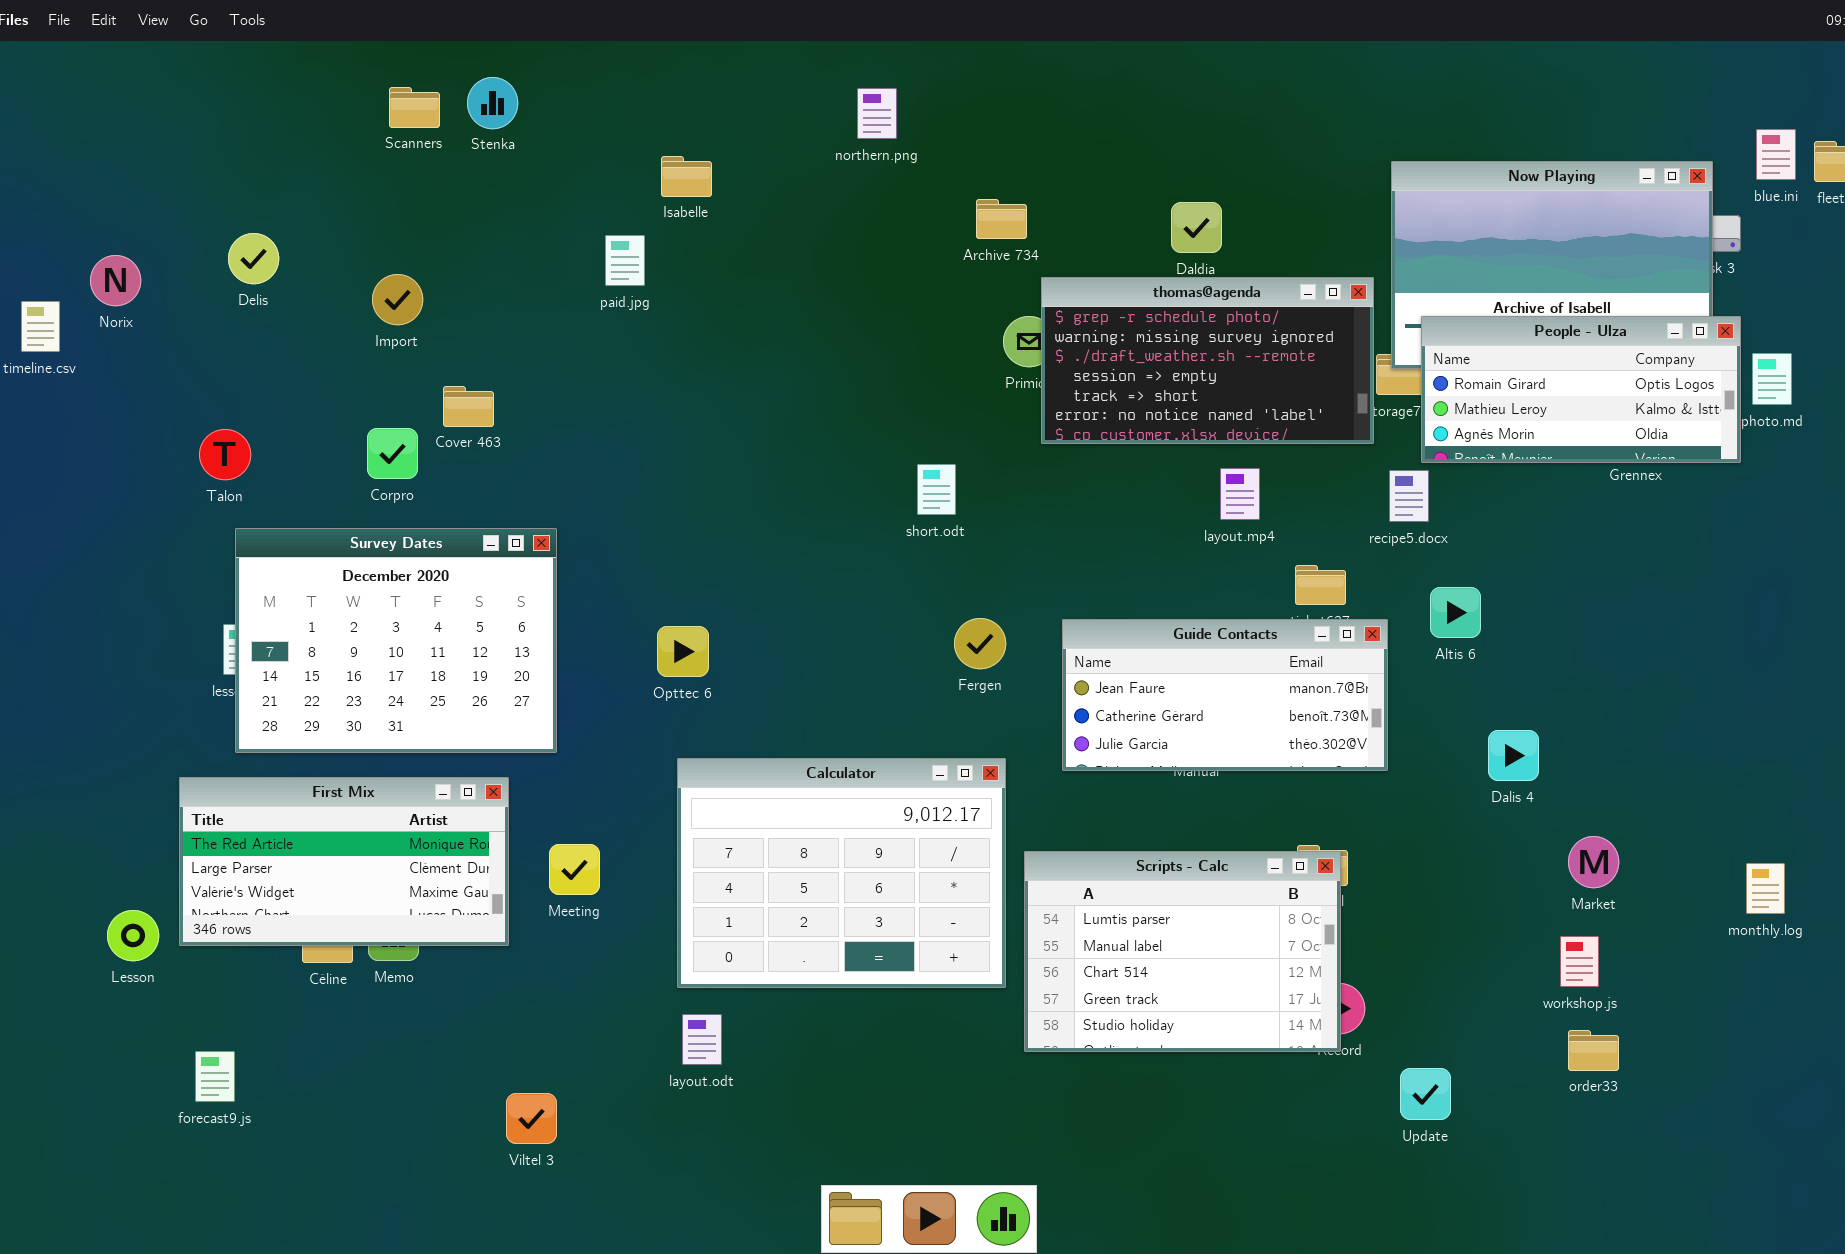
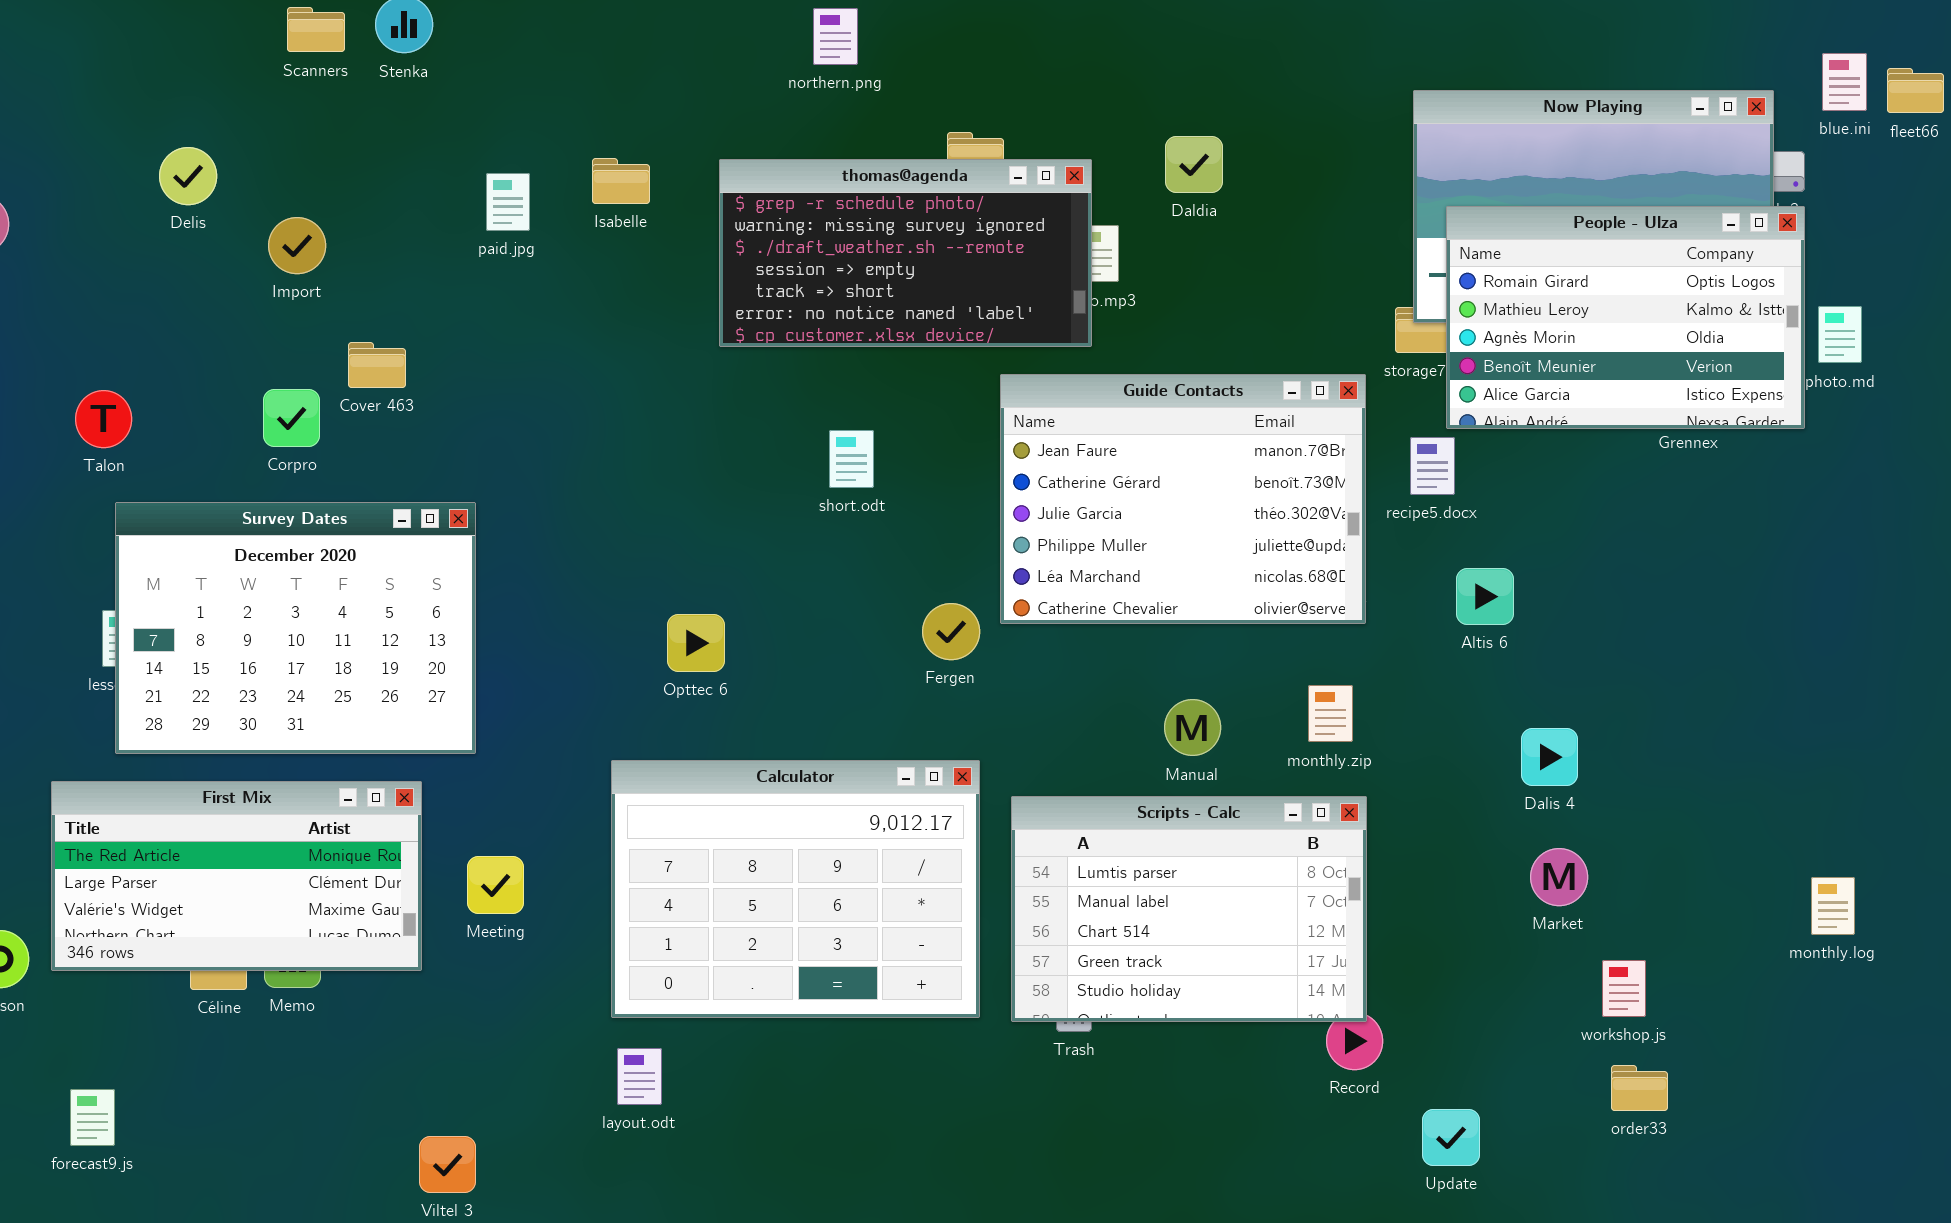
Isabelle: [661,156,712,197] -> [592,158,650,204], moved
Delis: [228,233,279,284] -> [159,147,217,205], moved
paid.jpg: [605,235,645,286] -> [486,173,530,231], moved
thomas@agenda: [1041,277,1374,444] -> [719,159,1092,347], moved
People - Ulza: [1421,316,1741,463] -> [1446,206,1805,429], resized
short.odt: [917,464,956,515] -> [829,430,874,488], moved
Guide Contacts: [1062,619,1388,771] -> [1000,374,1366,624], moved, resized
Opttec 6: [657,626,709,677] -> [667,614,725,672], moved
Market: [1568,836,1619,888] -> [1530,848,1588,906], moved
Scripts - Calc: [1024,851,1341,1052] -> [1011,796,1367,1022], moved

